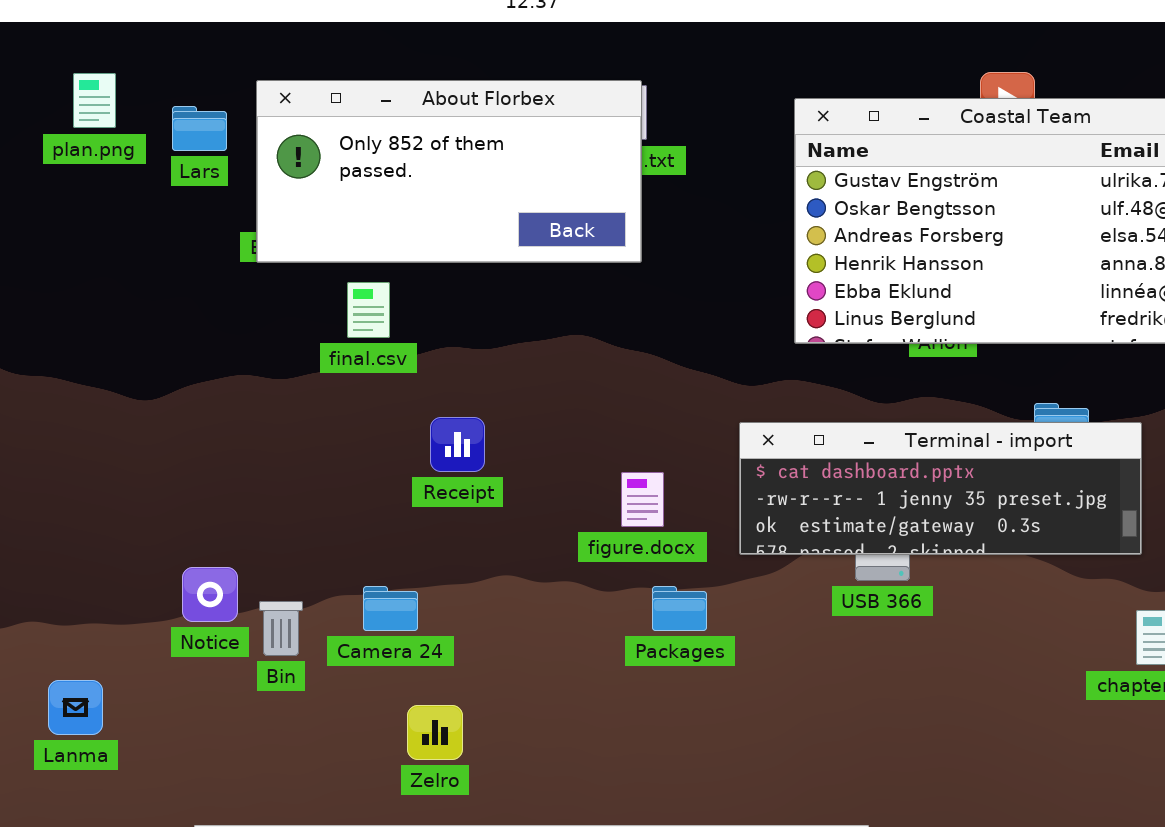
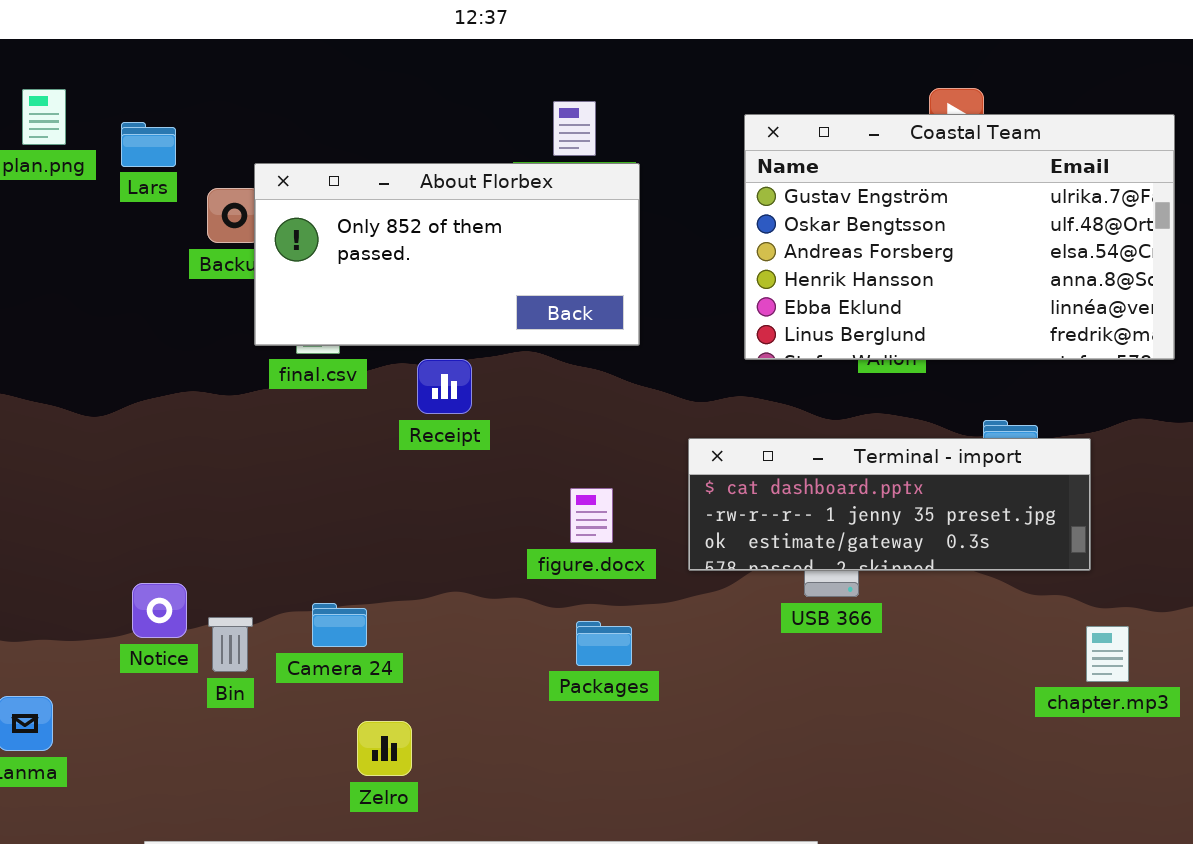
About Florbex: [256,80,642,263] -> [254,163,640,346], moved
Receipt: [430,417,485,472] -> [417,359,472,414], moved
Packages: [652,586,707,631] -> [576,621,632,666], moved

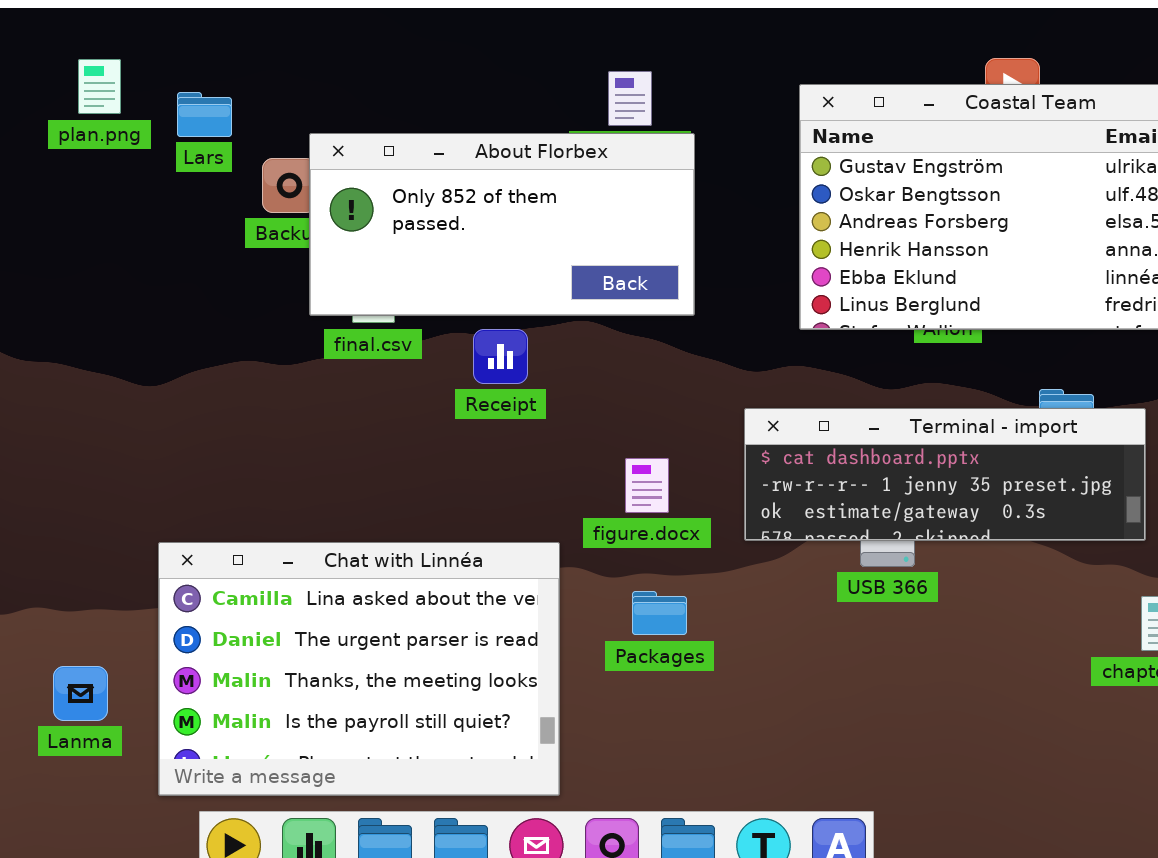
Chat with Linnéa: none -> [158,542,560,796], opened

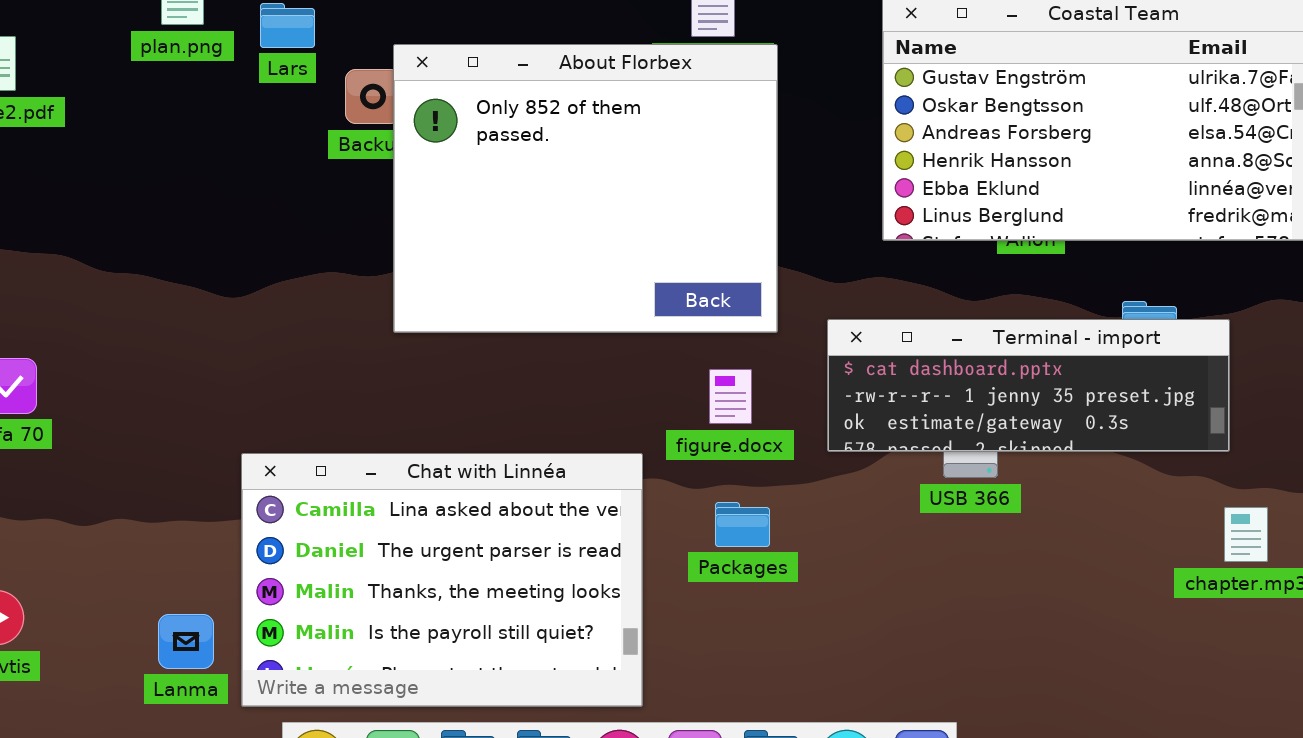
About Florbex: [309,133,695,316] -> [393,44,778,333], resized
Lanma: [53,666,108,721] -> [158,614,214,669], moved

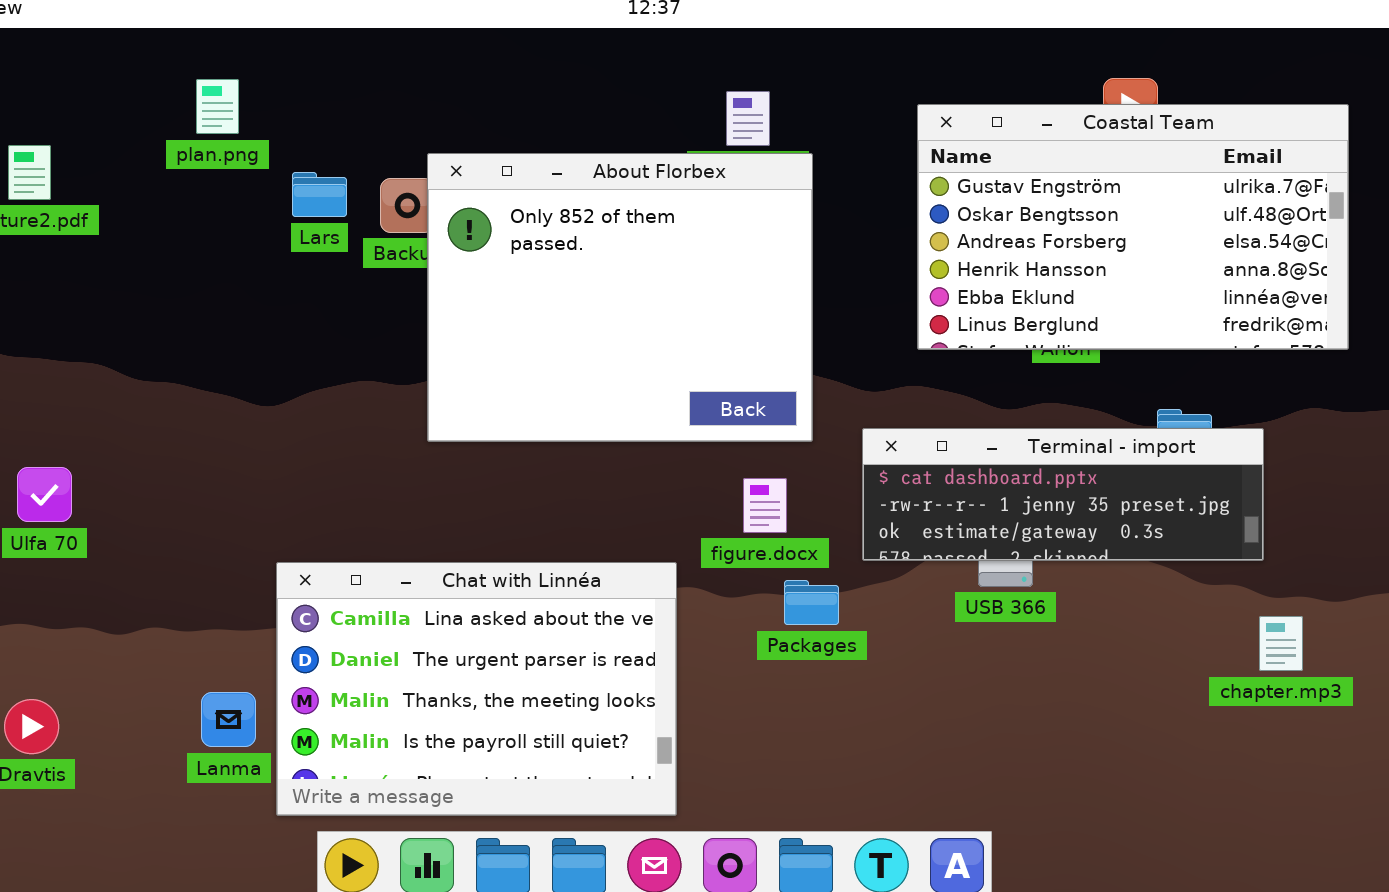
Lars: [260,3,315,48] -> [292,172,347,217], moved
Packages: [715,502,770,547] -> [784,580,839,625], moved
Lanma: [158,614,214,669] -> [201,692,256,747], moved

